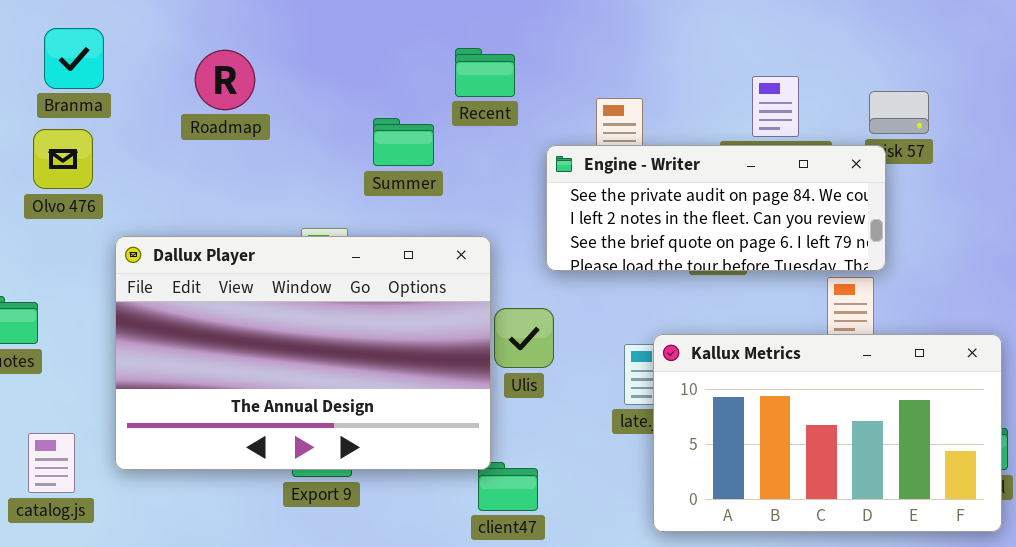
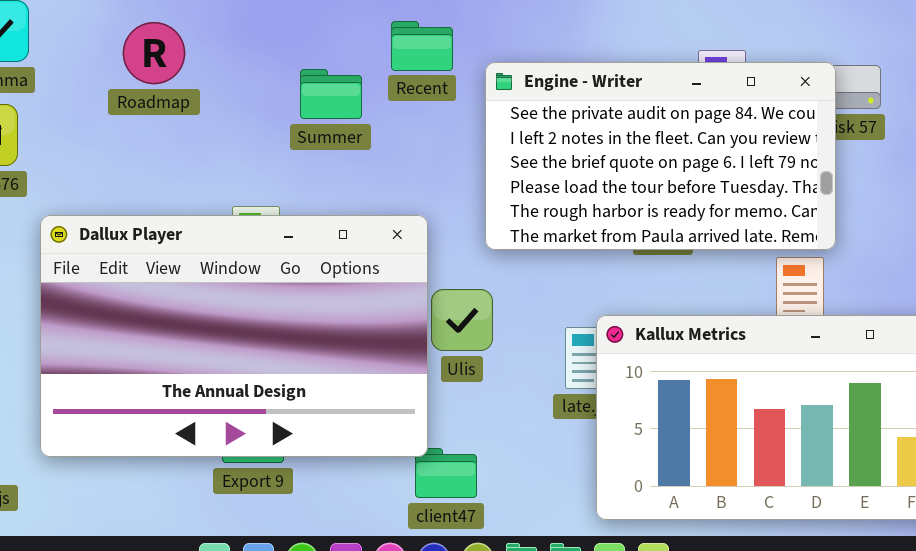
Summer: [373,118,434,166] -> [300,69,362,119], moved
Engine - Writer: [546,145,886,271] -> [485,62,836,250], resized

